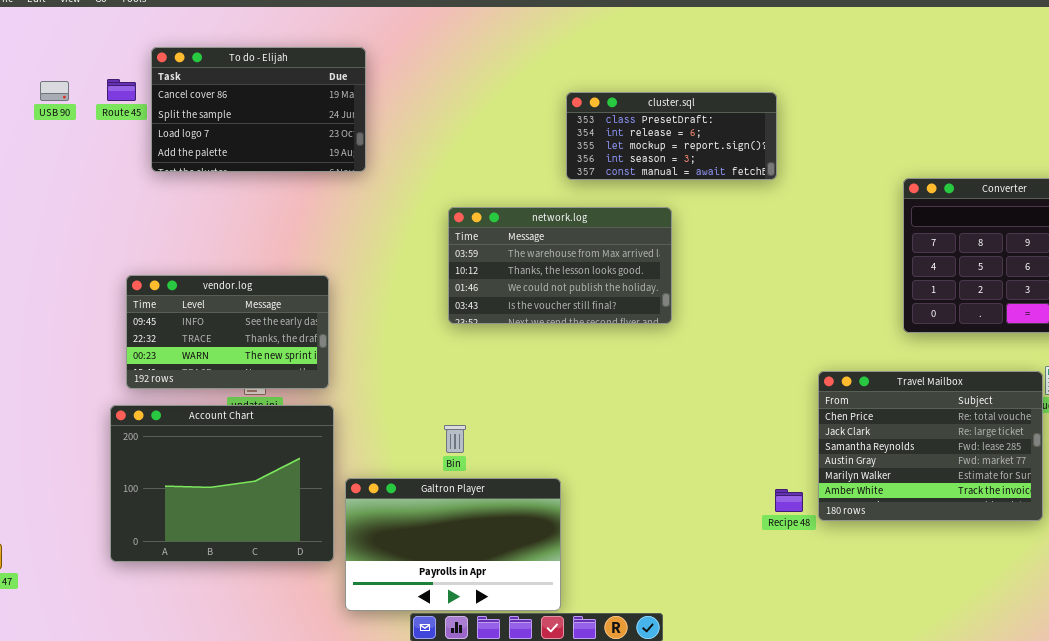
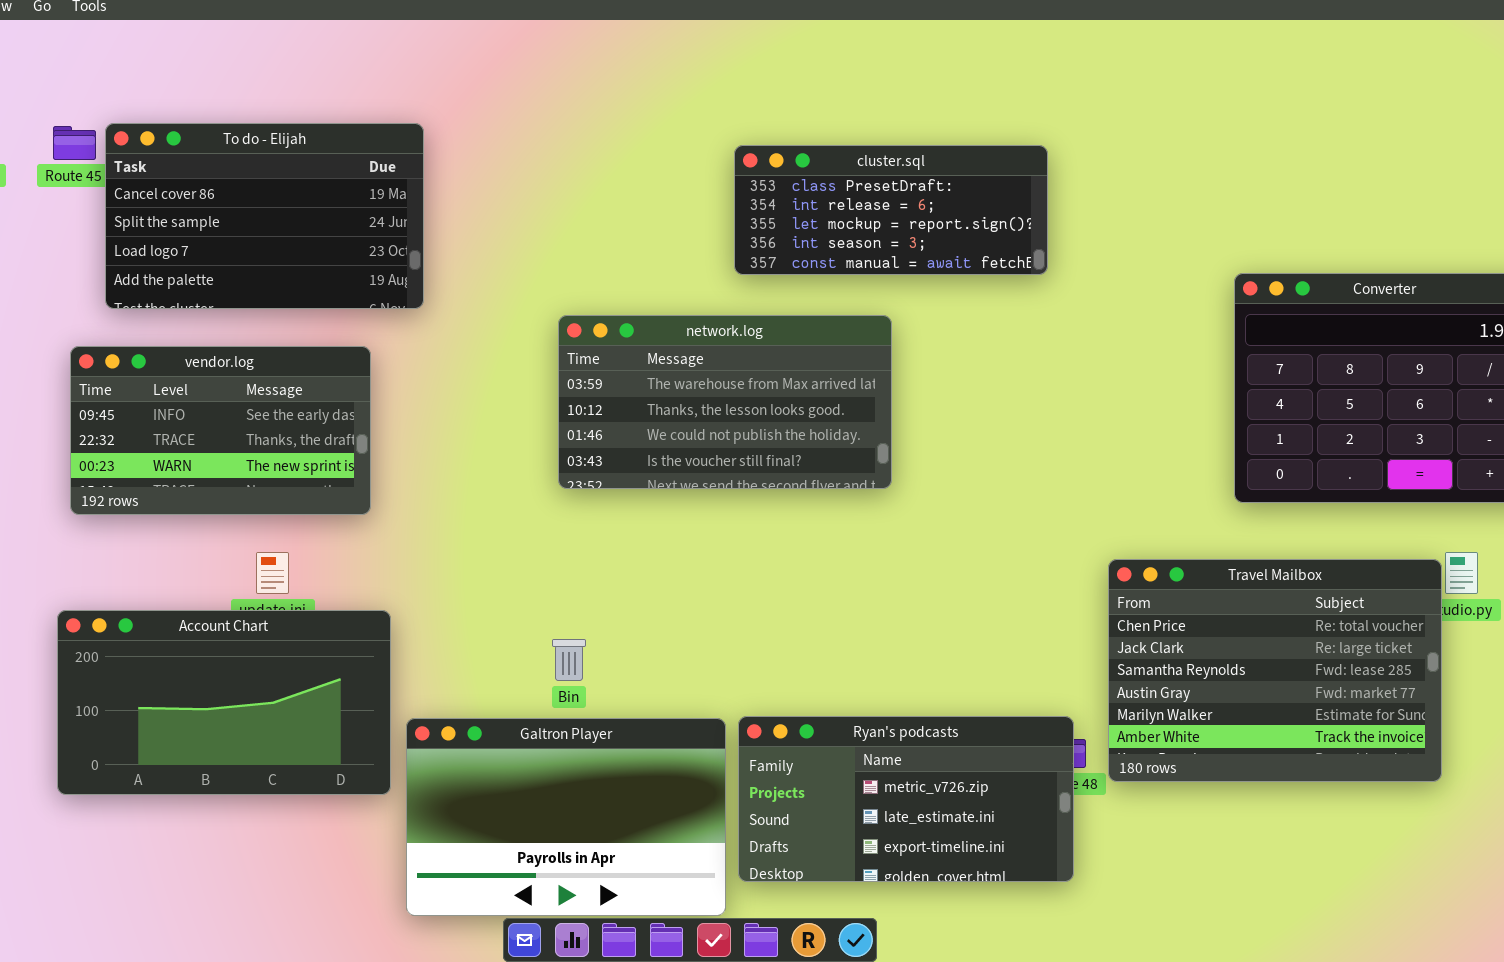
To do - Elijah: [151,47,366,172] -> [105,123,424,309], moved
vendor.log: [126,275,329,389] -> [70,346,371,515], moved
Account Chart: [110,405,334,562] -> [57,610,391,795], resized
Ryan's podcasts: none -> [738,716,1074,882], opened

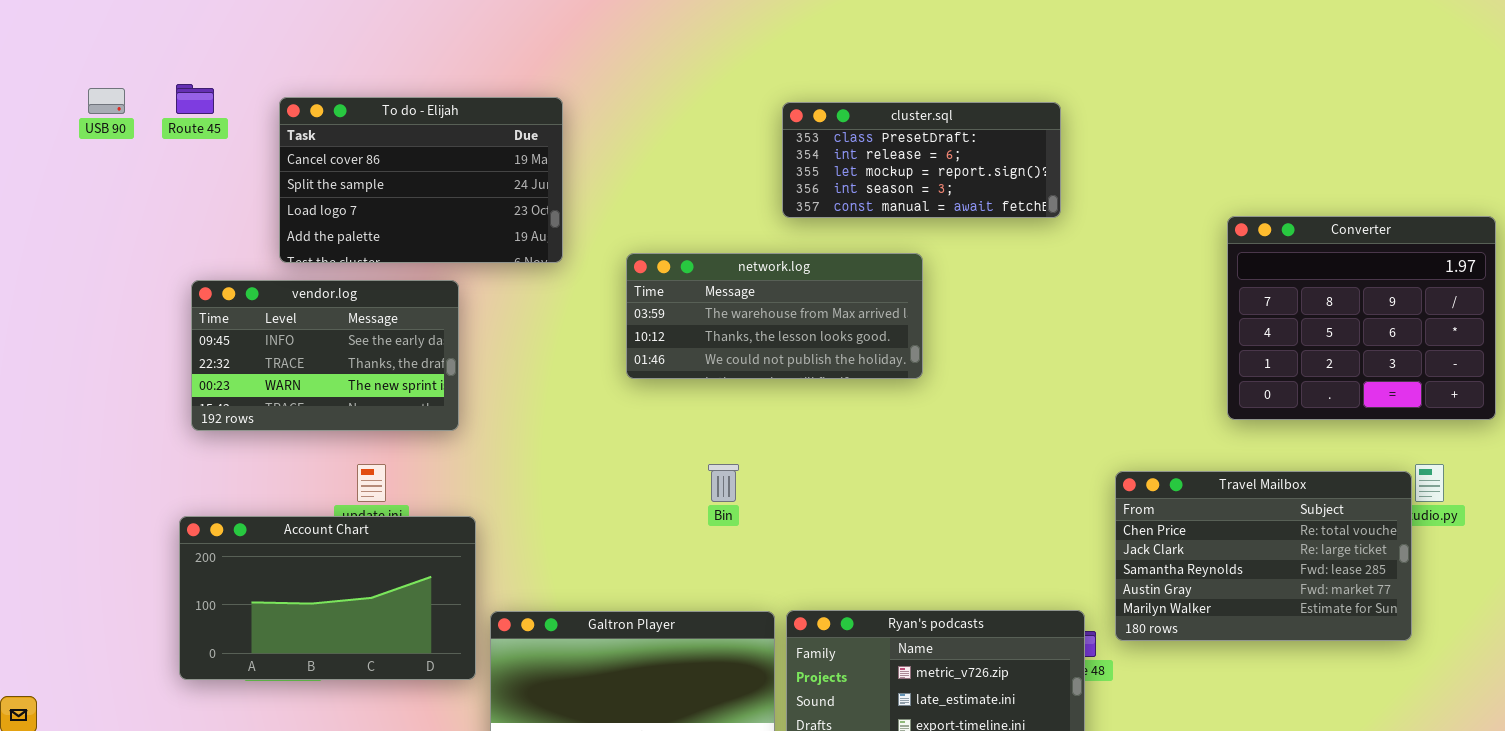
To do - Elijah: [105,123,424,309] -> [279,97,563,263], moved
network.log: [558,315,892,489] -> [626,253,923,379], resized
Travel Mailbox: [1108,559,1442,782] -> [1115,471,1412,641], resized
Bin: [552,639,586,681] -> [708,464,739,502], moved

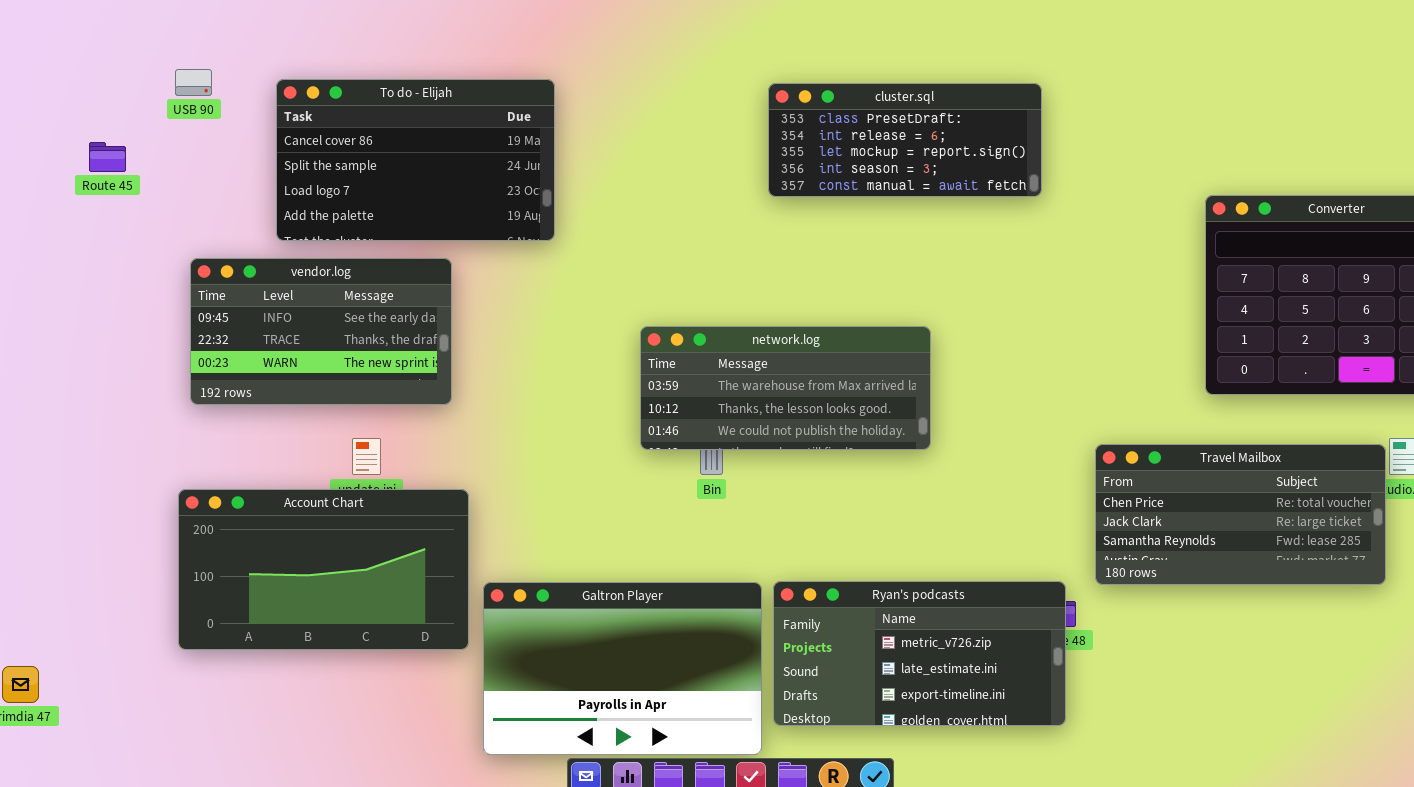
Route 45: [176,84,214,114] -> [89,142,126,172], moved
USB 90: [88,88,125,114] -> [175,69,212,96], moved
network.log: [626,253,923,379] -> [640,326,931,450], moved
Travel Mailbox: [1115,471,1412,641] -> [1095,444,1386,585], resized

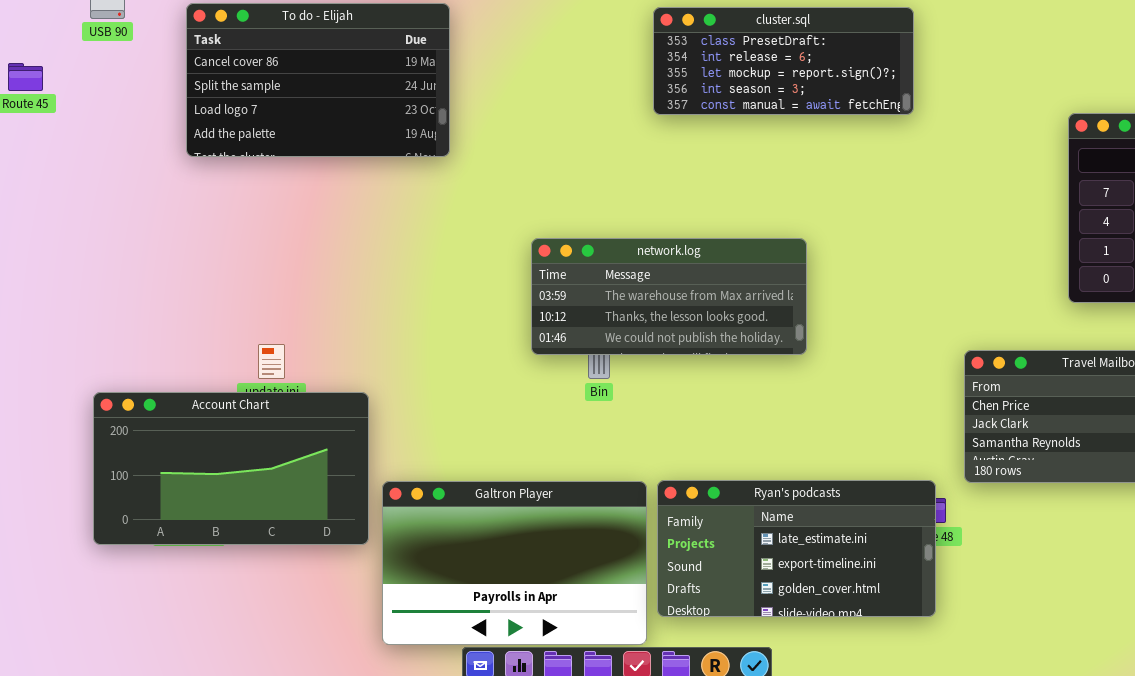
vendor.log: [190,258,452,405] -> none, closed
Ryan's podcasts: [773,581,1066,726] -> [657,480,936,617], scrolled down 1 row

